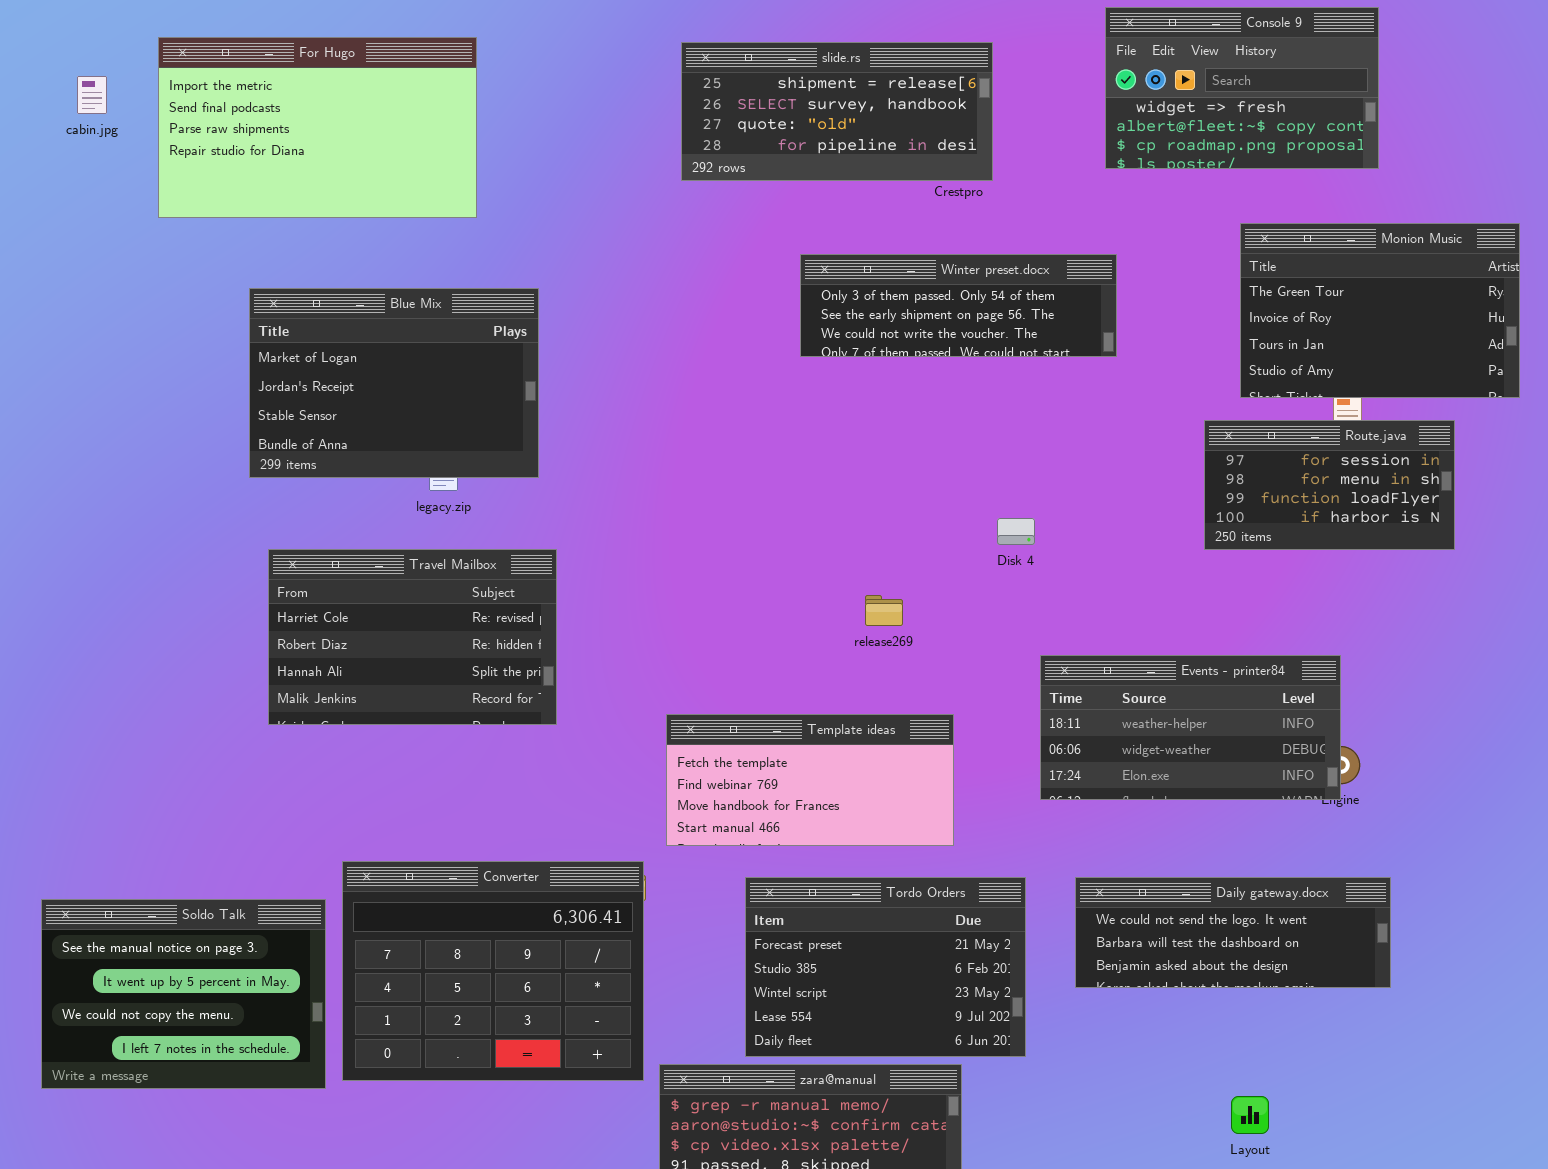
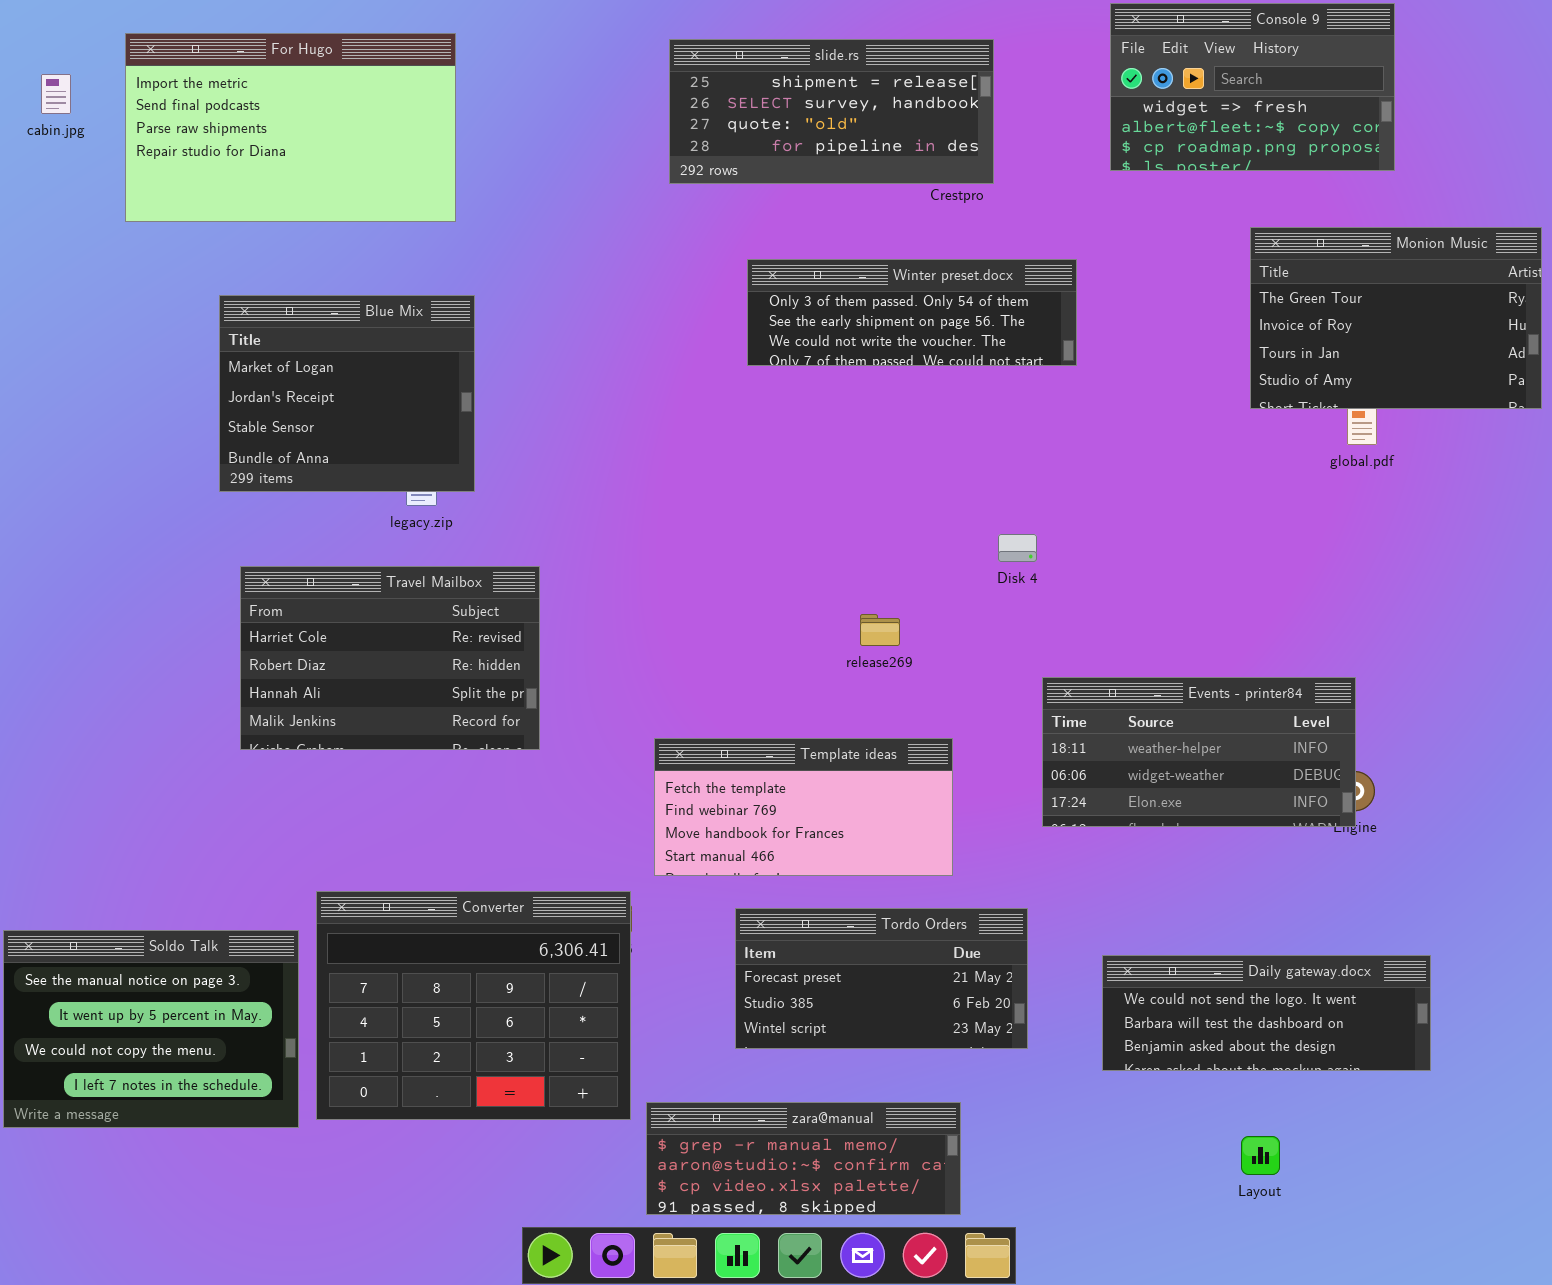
Winter preset.docx: [800,254,1117,357] -> [747,259,1077,366], moved
Blue Mix: [249,288,539,478] -> [219,295,475,492], resized
Route.java: [1204,420,1455,550] -> none, closed
Tordo Orders: [745,877,1026,1057] -> [735,908,1028,1049], resized
Daily gateway.docx: [1075,877,1391,988] -> [1102,955,1431,1071], moved

